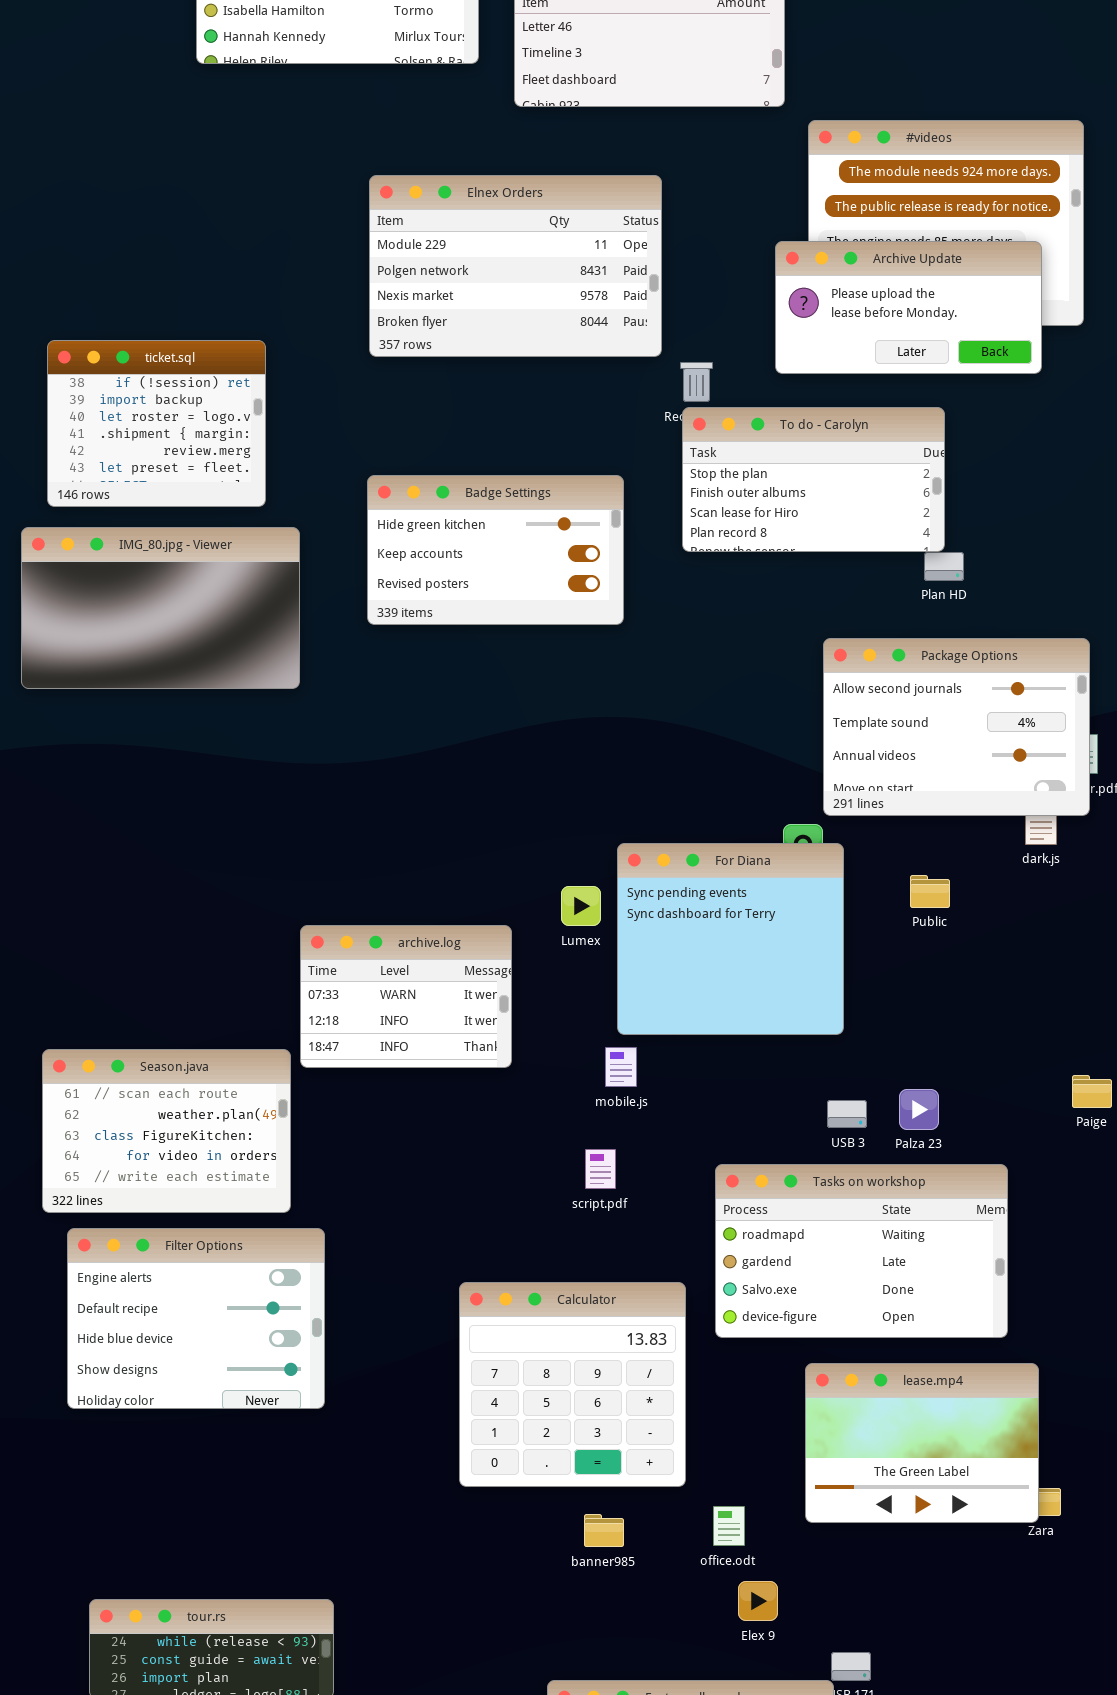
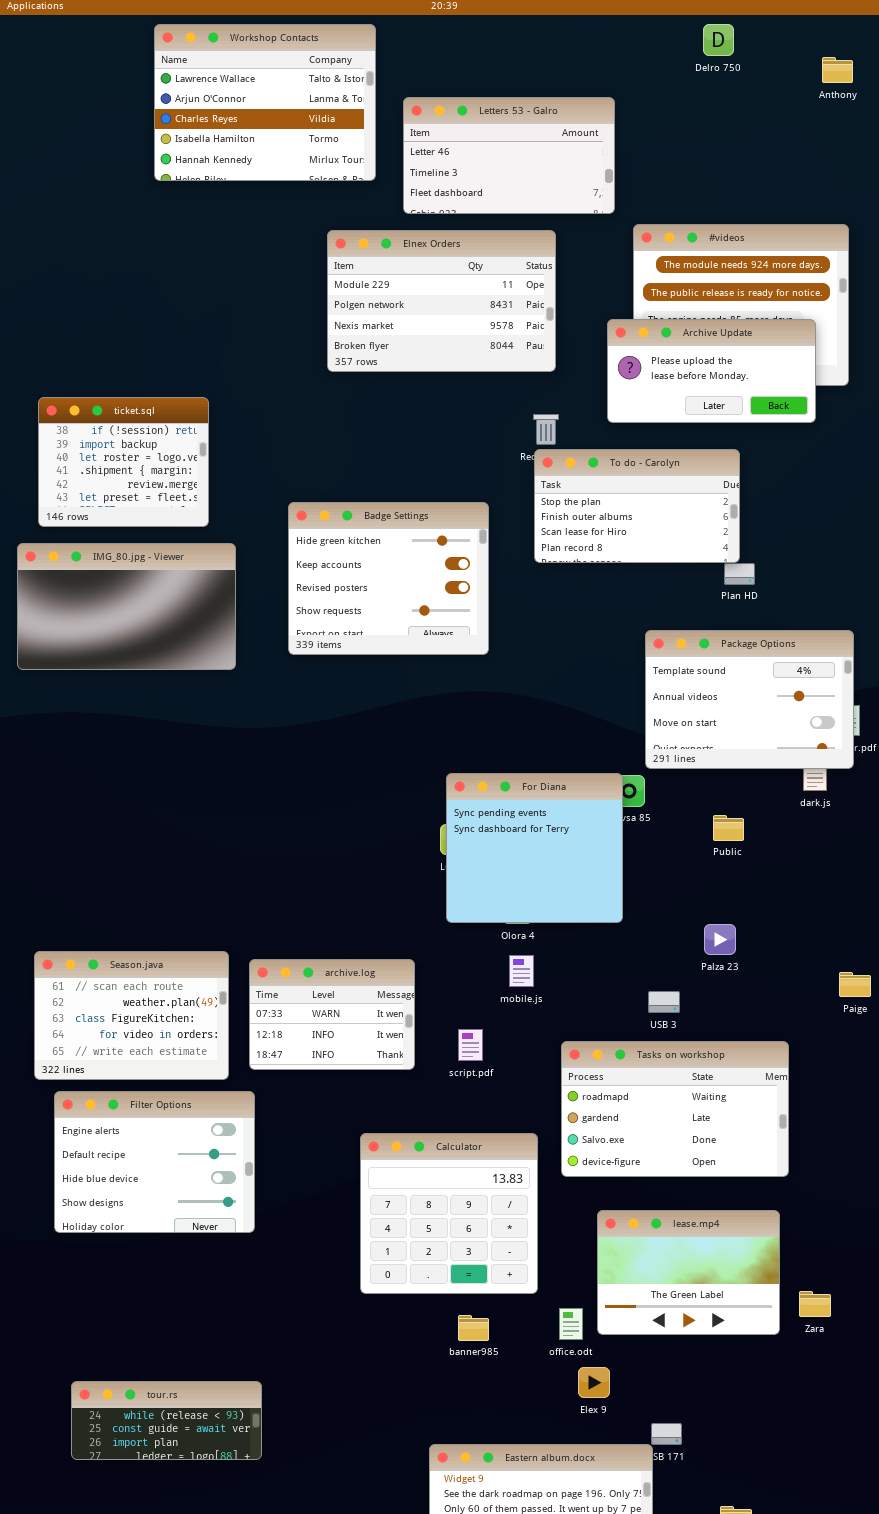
Elnex Orders: [369,175,662,357] -> [327,230,556,372], moved
Badge Settings: [367,475,624,625] -> [288,502,489,655], resized
Package Options: [823,638,1090,816] -> [645,630,854,769], scrolled down 1 row
For Diana: [617,843,844,1035] -> [446,773,623,923], moved
archive.log: [300,925,512,1068] -> [249,959,415,1070], moved
mobile.js: [605,1047,637,1087] -> [509,955,534,987], moved
Palza 23: [899,1089,939,1130] -> [704,924,736,955], moved
lease.mp4: [805,1363,1039,1523] -> [597,1210,780,1335], moved

